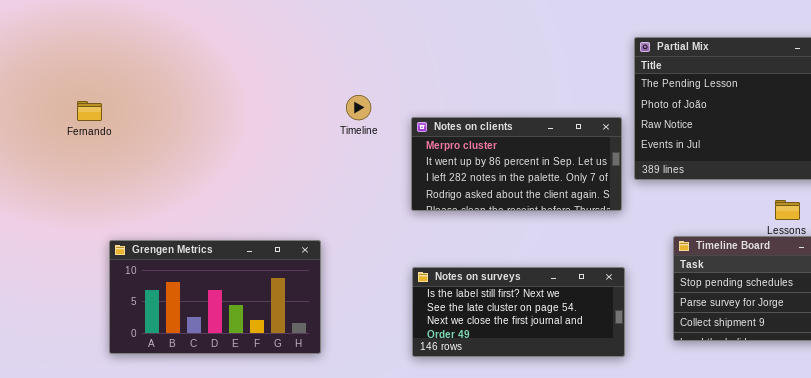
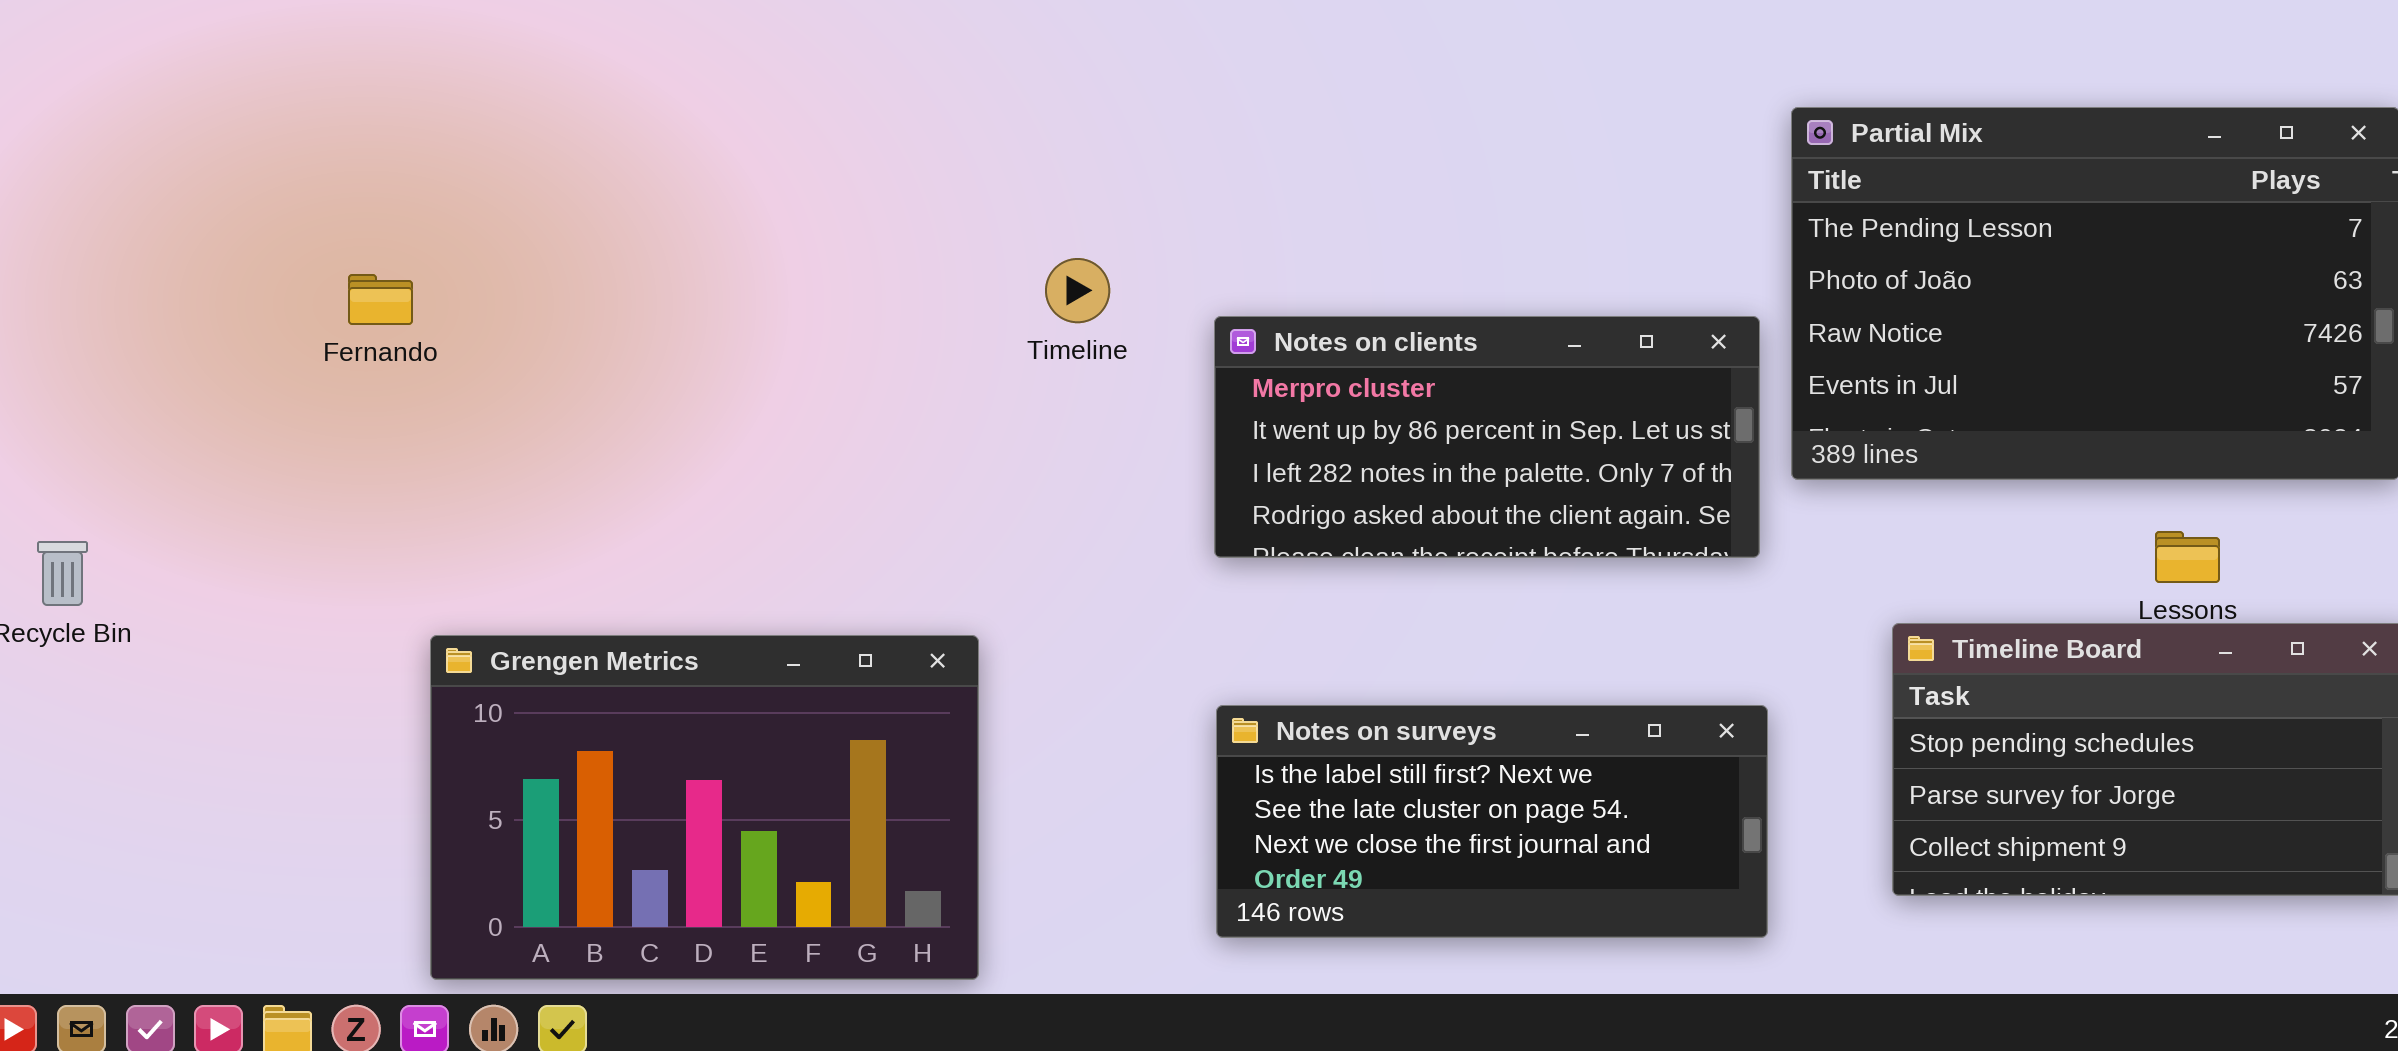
Grengen Metrics: [109,240,321,354] -> [430,635,979,980], resized

